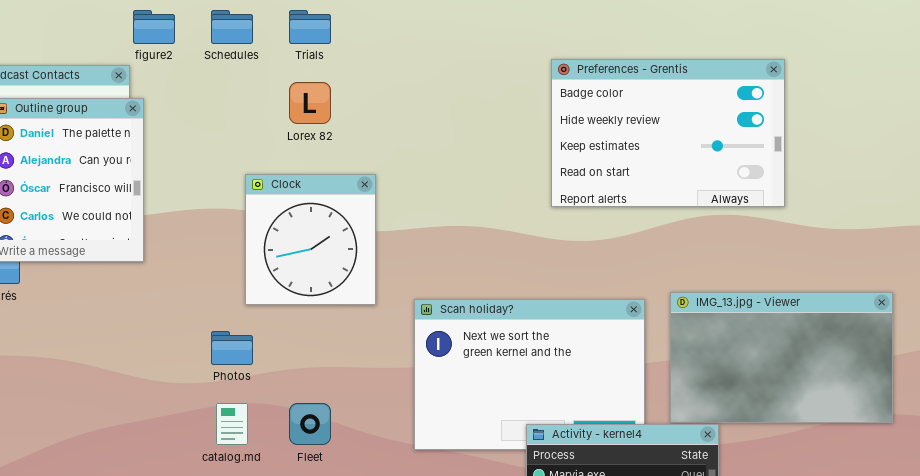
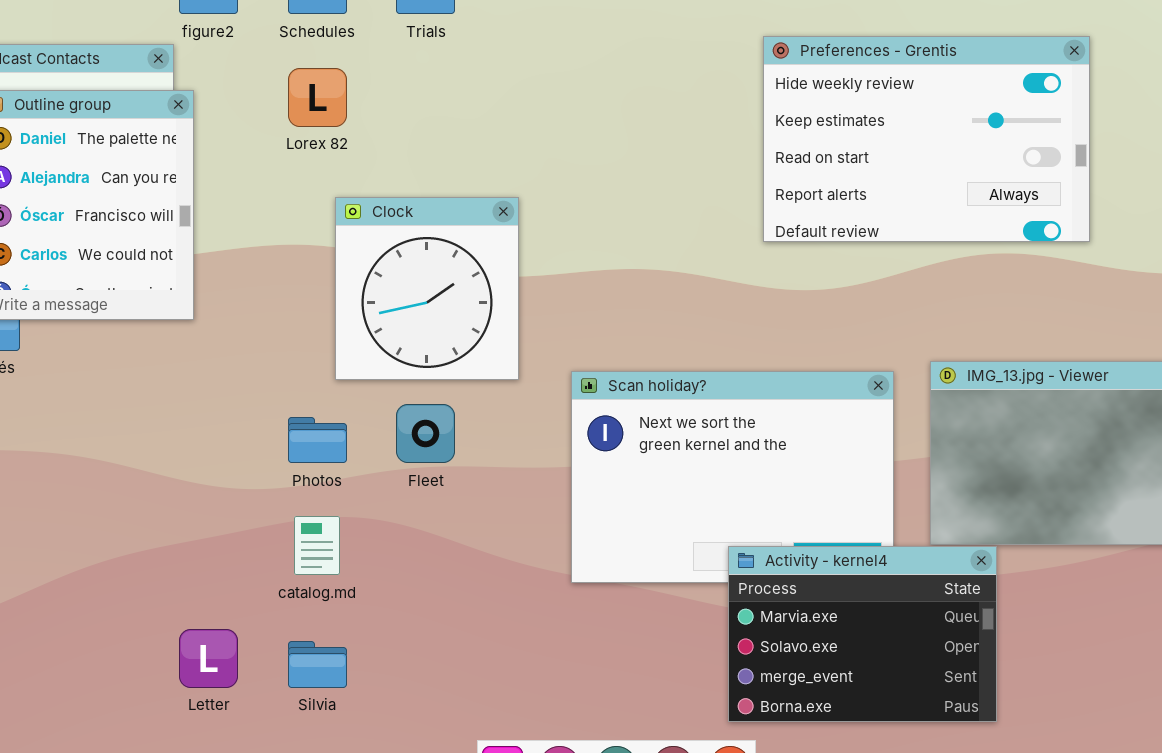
Preferences - Grentis: [551,59,785,207] -> [763,36,1090,242], scrolled down 1 row
Lorex 82: [289,82,331,124] -> [288,68,347,127], moved
Fleet: [289,403,331,445] -> [396,404,455,463], moved

